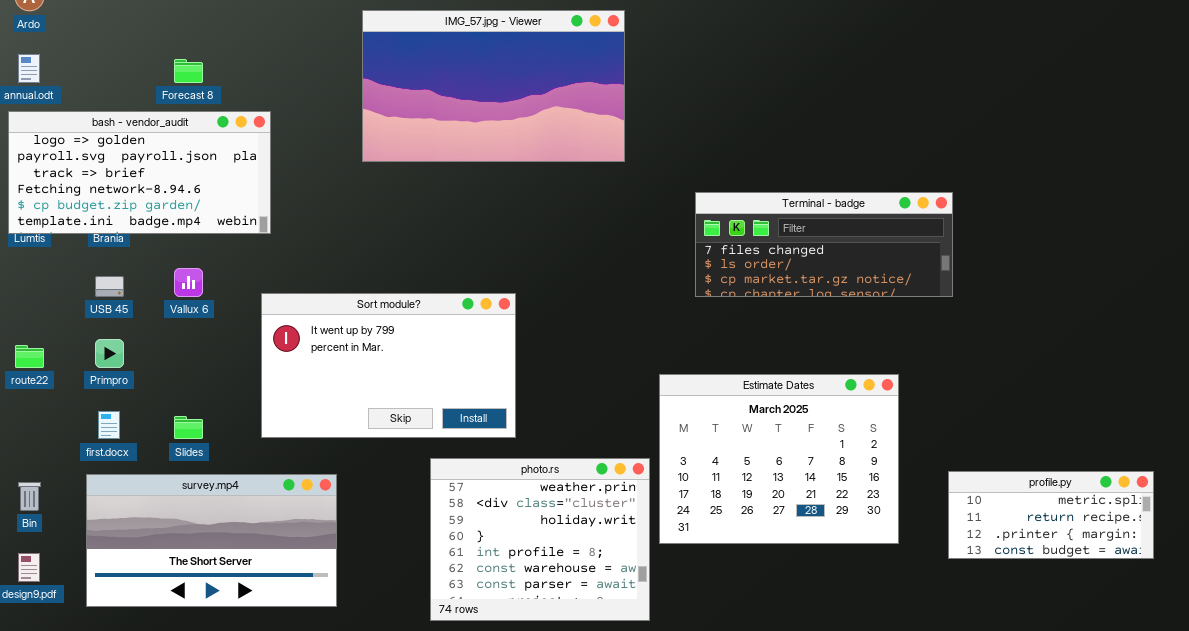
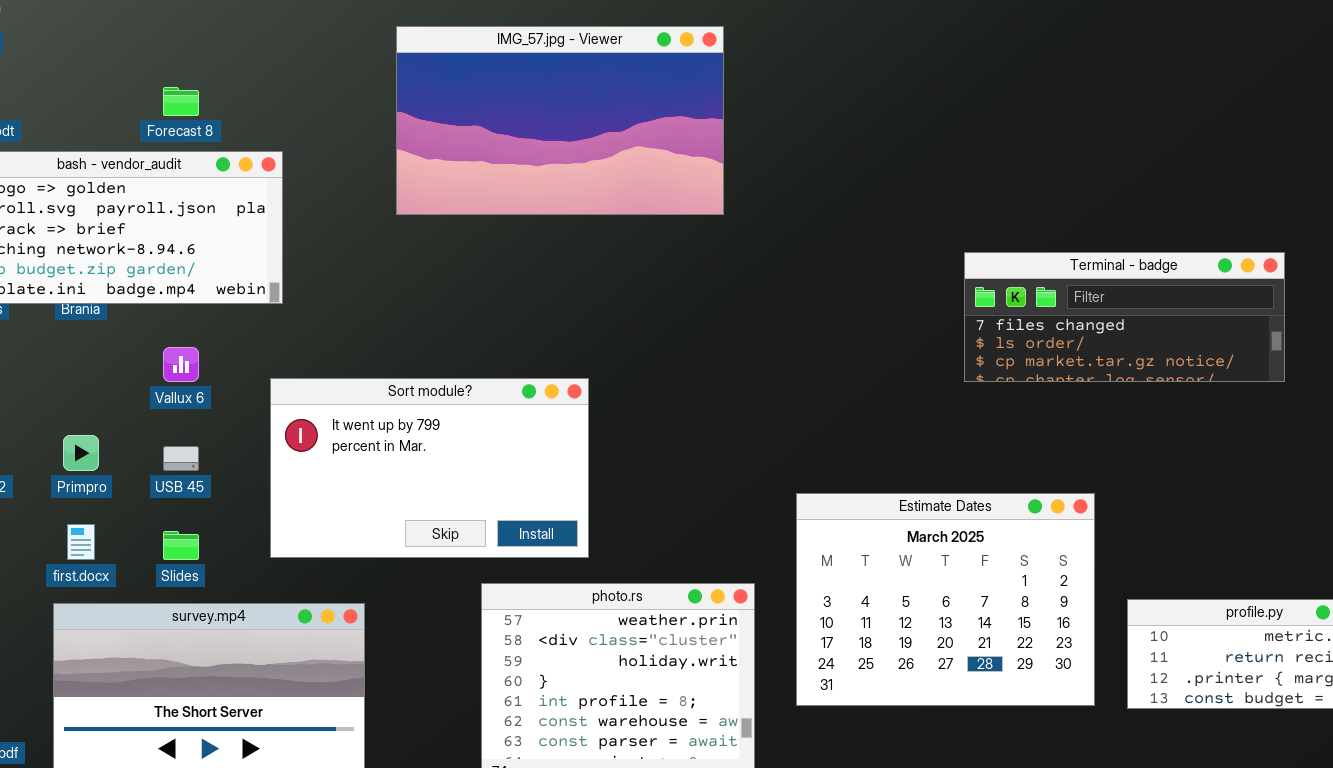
Terminal - badge: [695,192,953,297] -> [964,252,1285,382], moved
USB 45: [95,276,124,297] -> [163,446,199,471], moved
Estimate Dates: [659,374,899,544] -> [796,493,1095,706], moved

